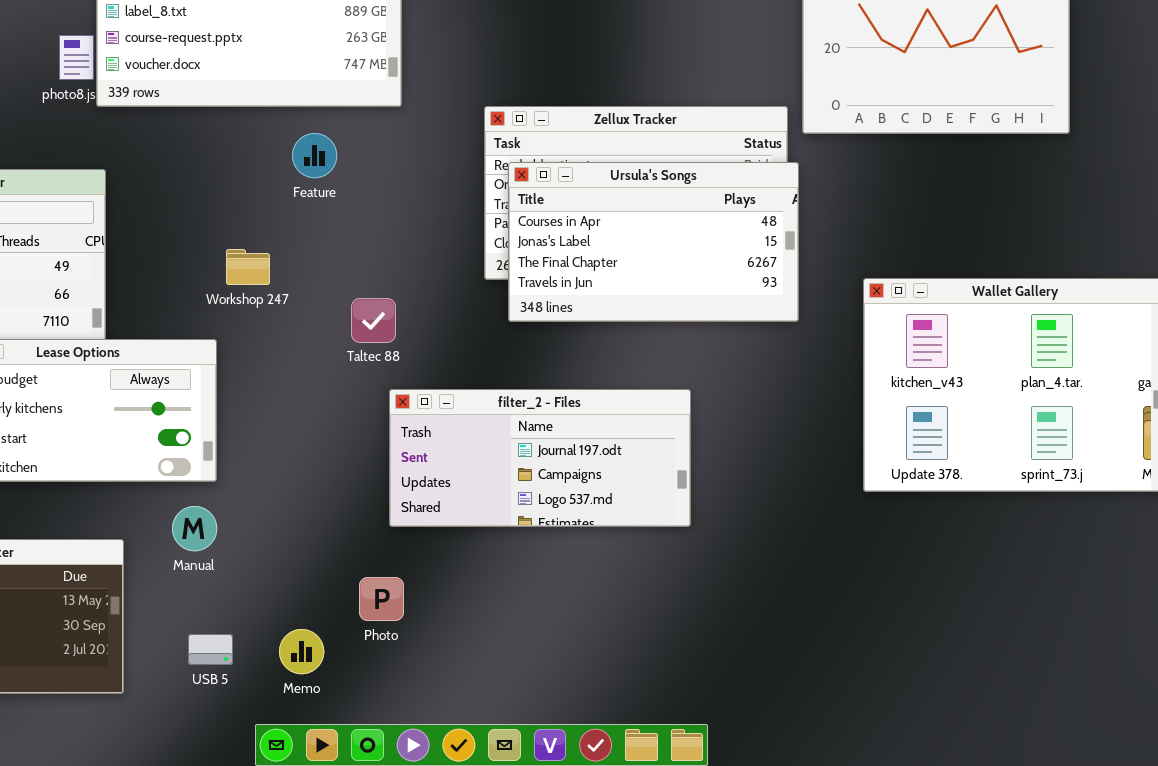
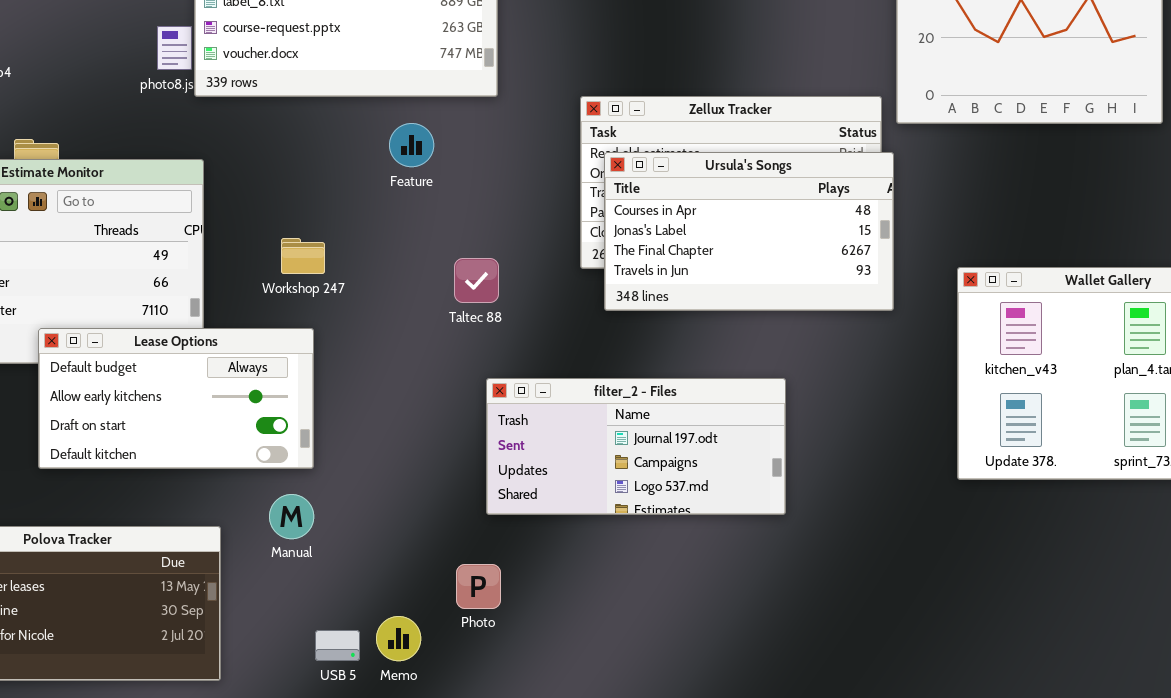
Workshop 247: [226,249,270,285] -> [281,238,325,274], moved
Taltec 88: [351,298,396,343] -> [454,258,499,303], moved
USB 5: [188,634,233,665] -> [315,630,360,661], moved

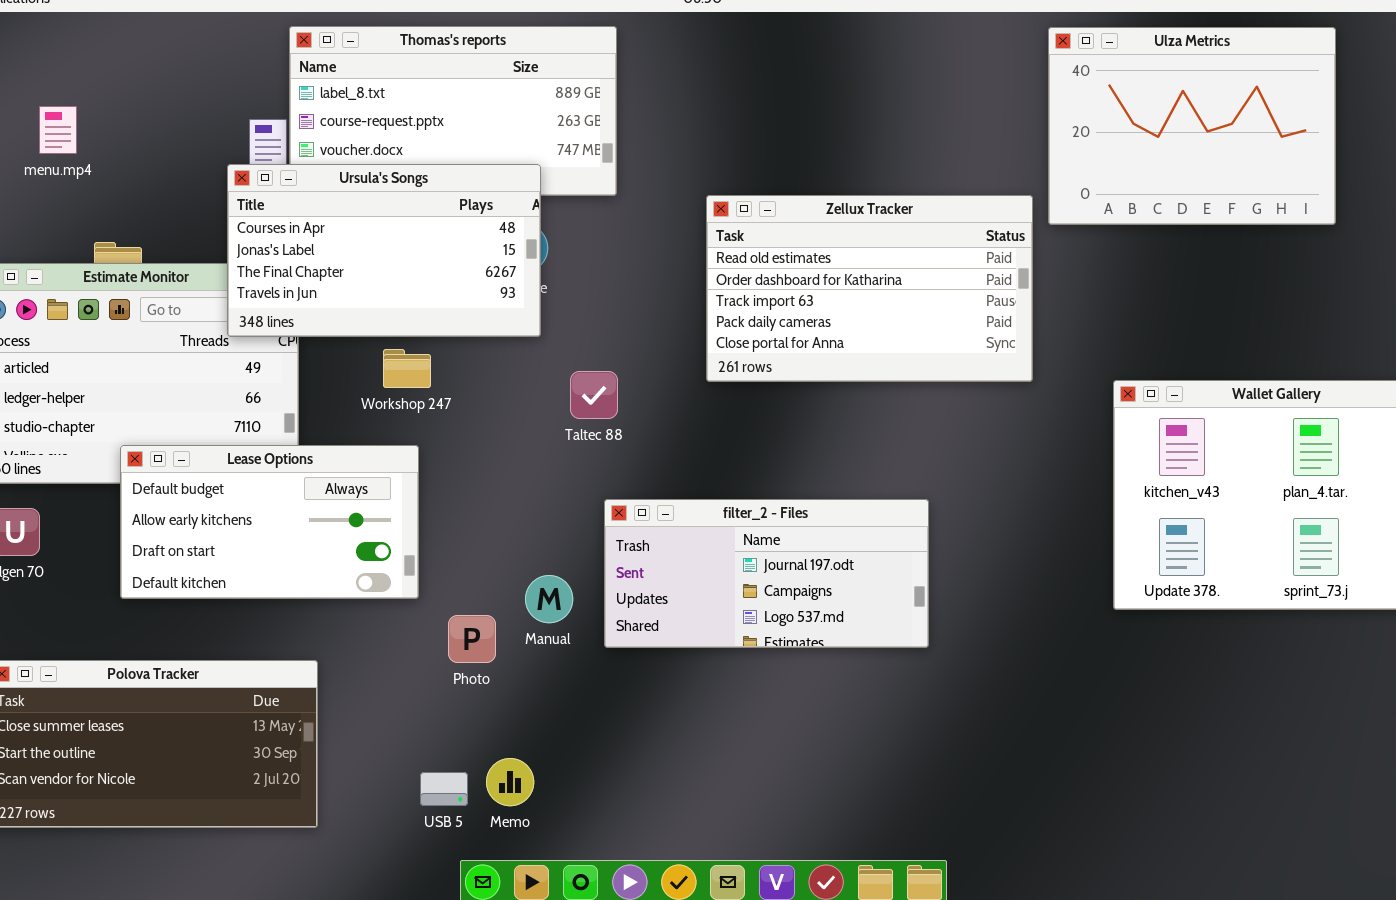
Ursula's Songs: [604,152,894,311] -> [227,164,541,337], moved
Manual: [269,494,314,539] -> [525,575,573,623], moved
Photo: [456,564,501,609] -> [448,615,496,663], moved

